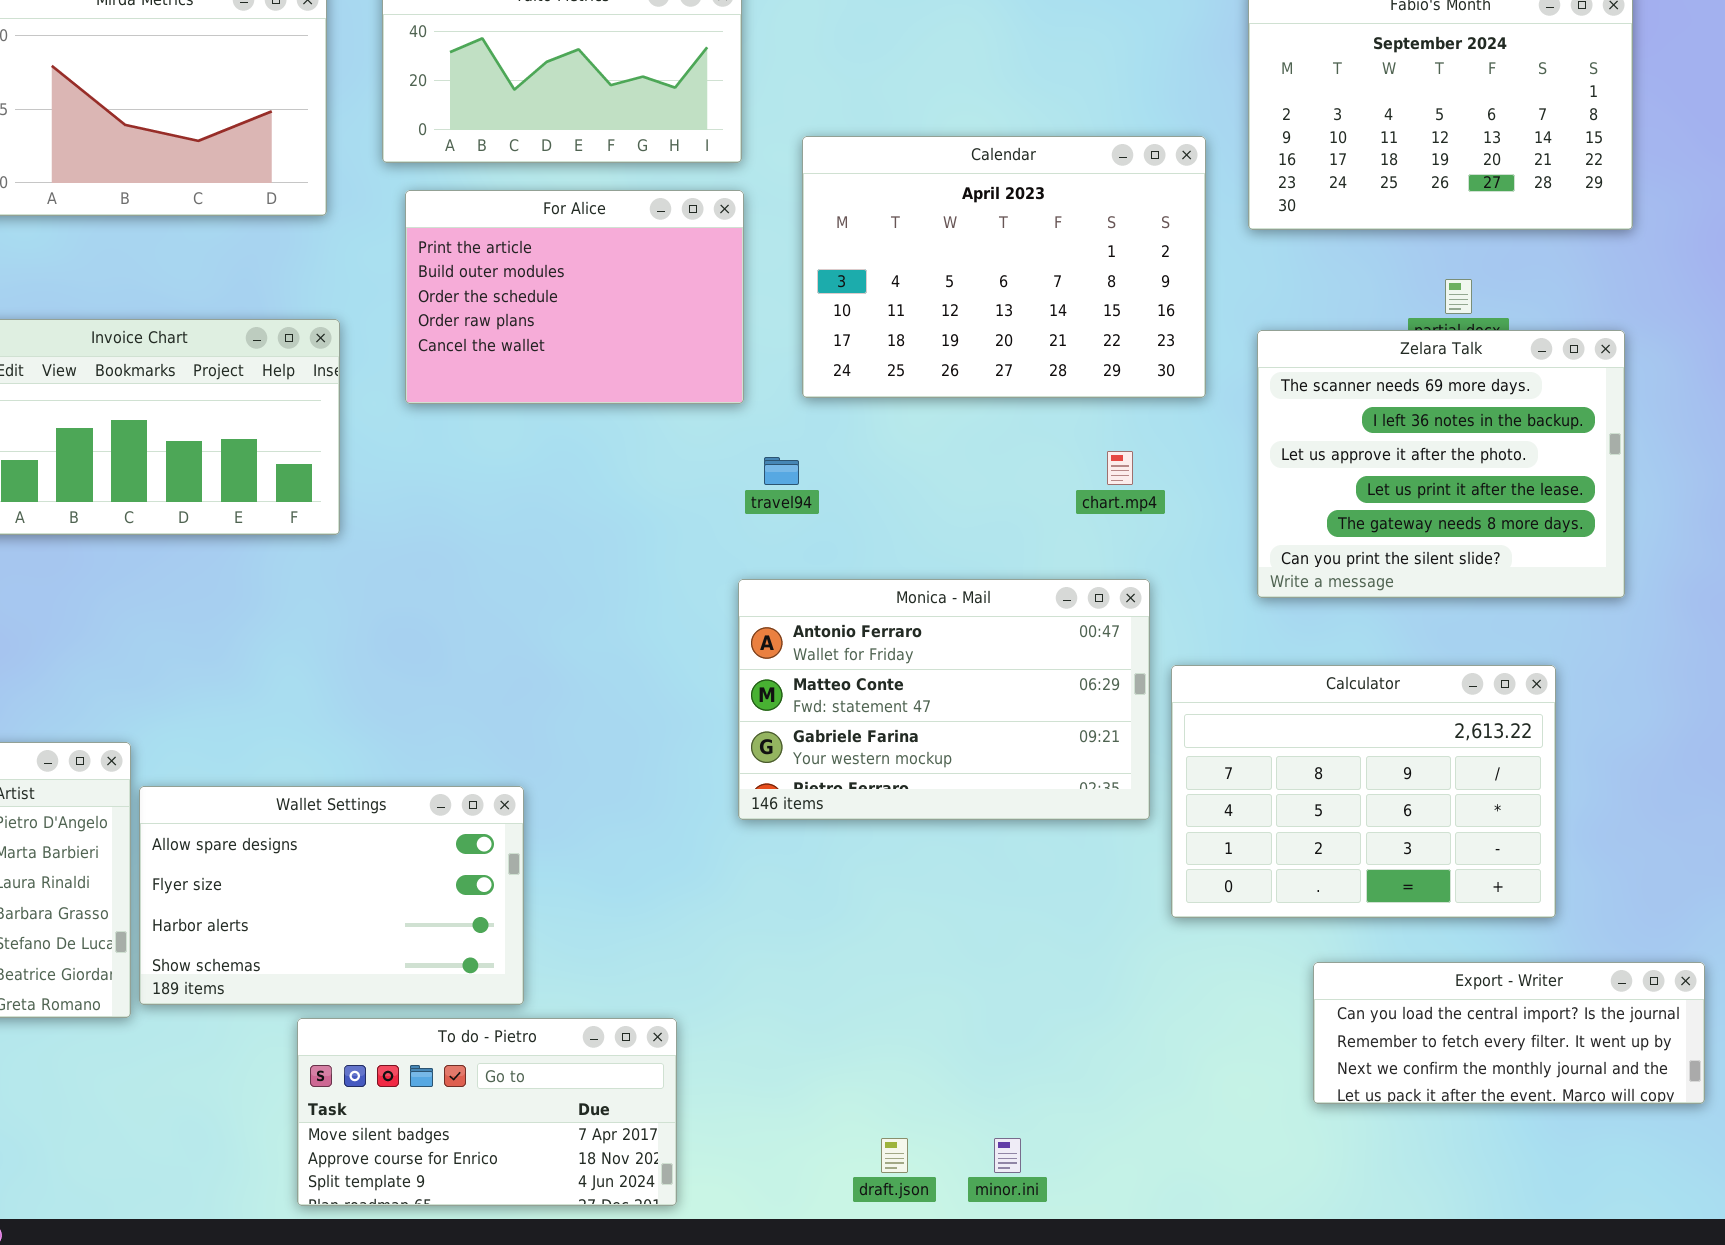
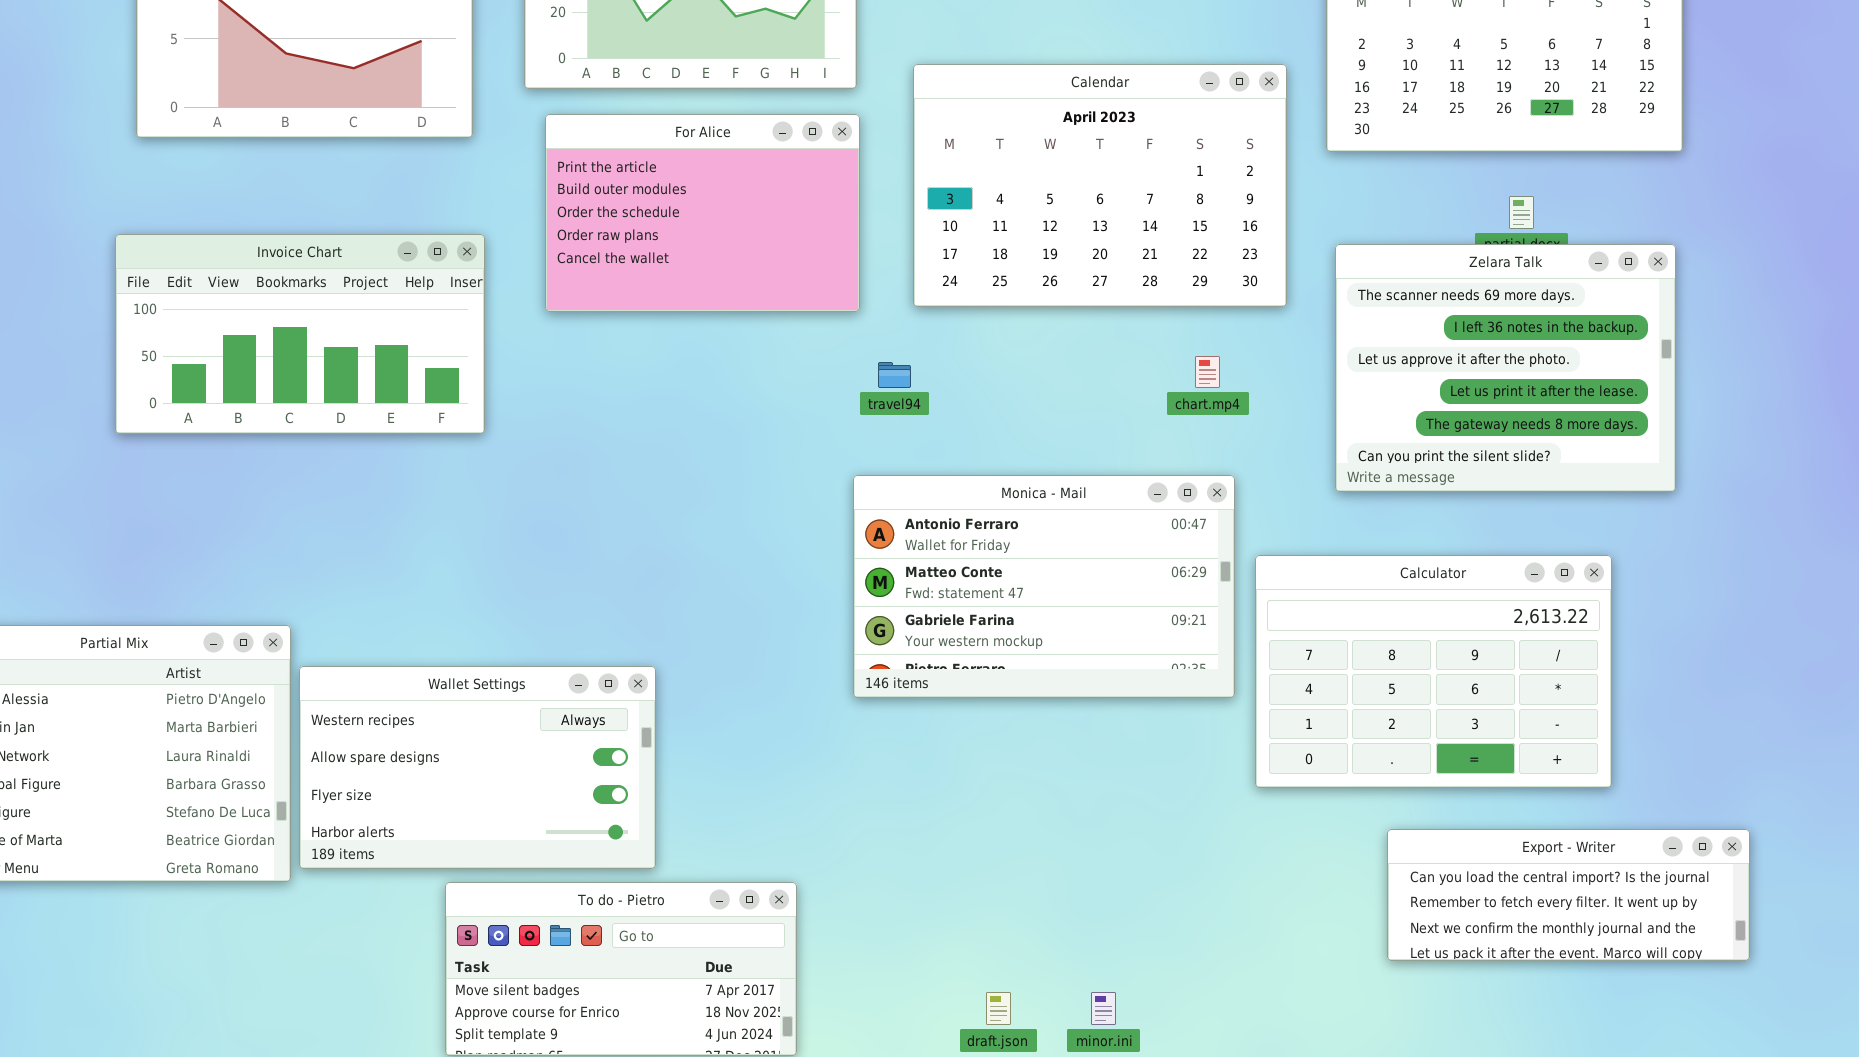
Wallet Settings: [139,786,524,1005] -> [299,666,656,869], scrolled up 1 row

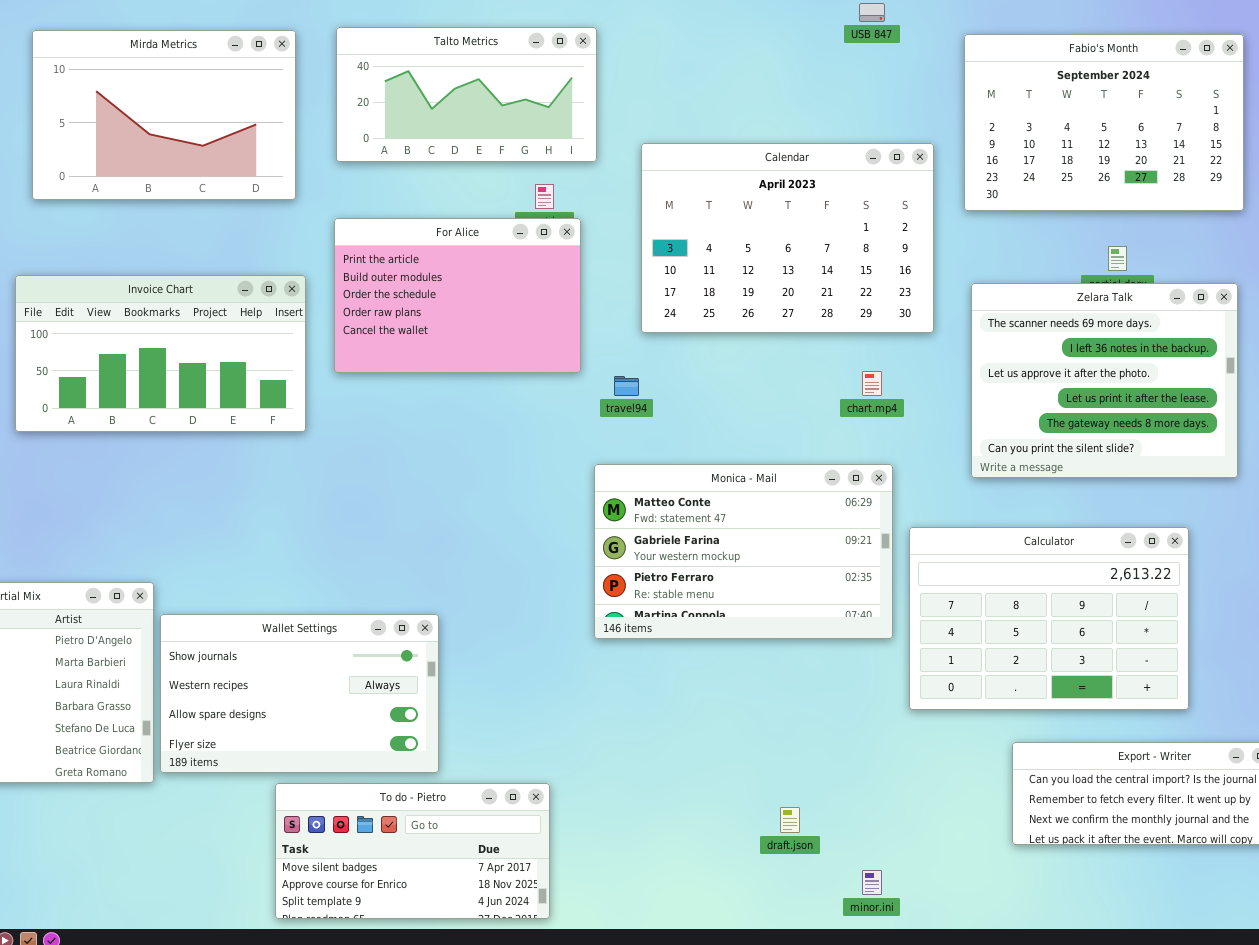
For Alice: [545,114,860,312] -> [334,218,581,373], moved
Monica - Mail: [853,475,1235,698] -> [594,464,893,639], scrolled down 1 row
Wallet Settings: [299,666,656,869] -> [160,614,439,773], scrolled up 1 row
draft.json: [986,992,1011,1025] -> [780,807,800,833], moved
minor.ini: [1091,992,1116,1025] -> [862,870,882,895], moved

